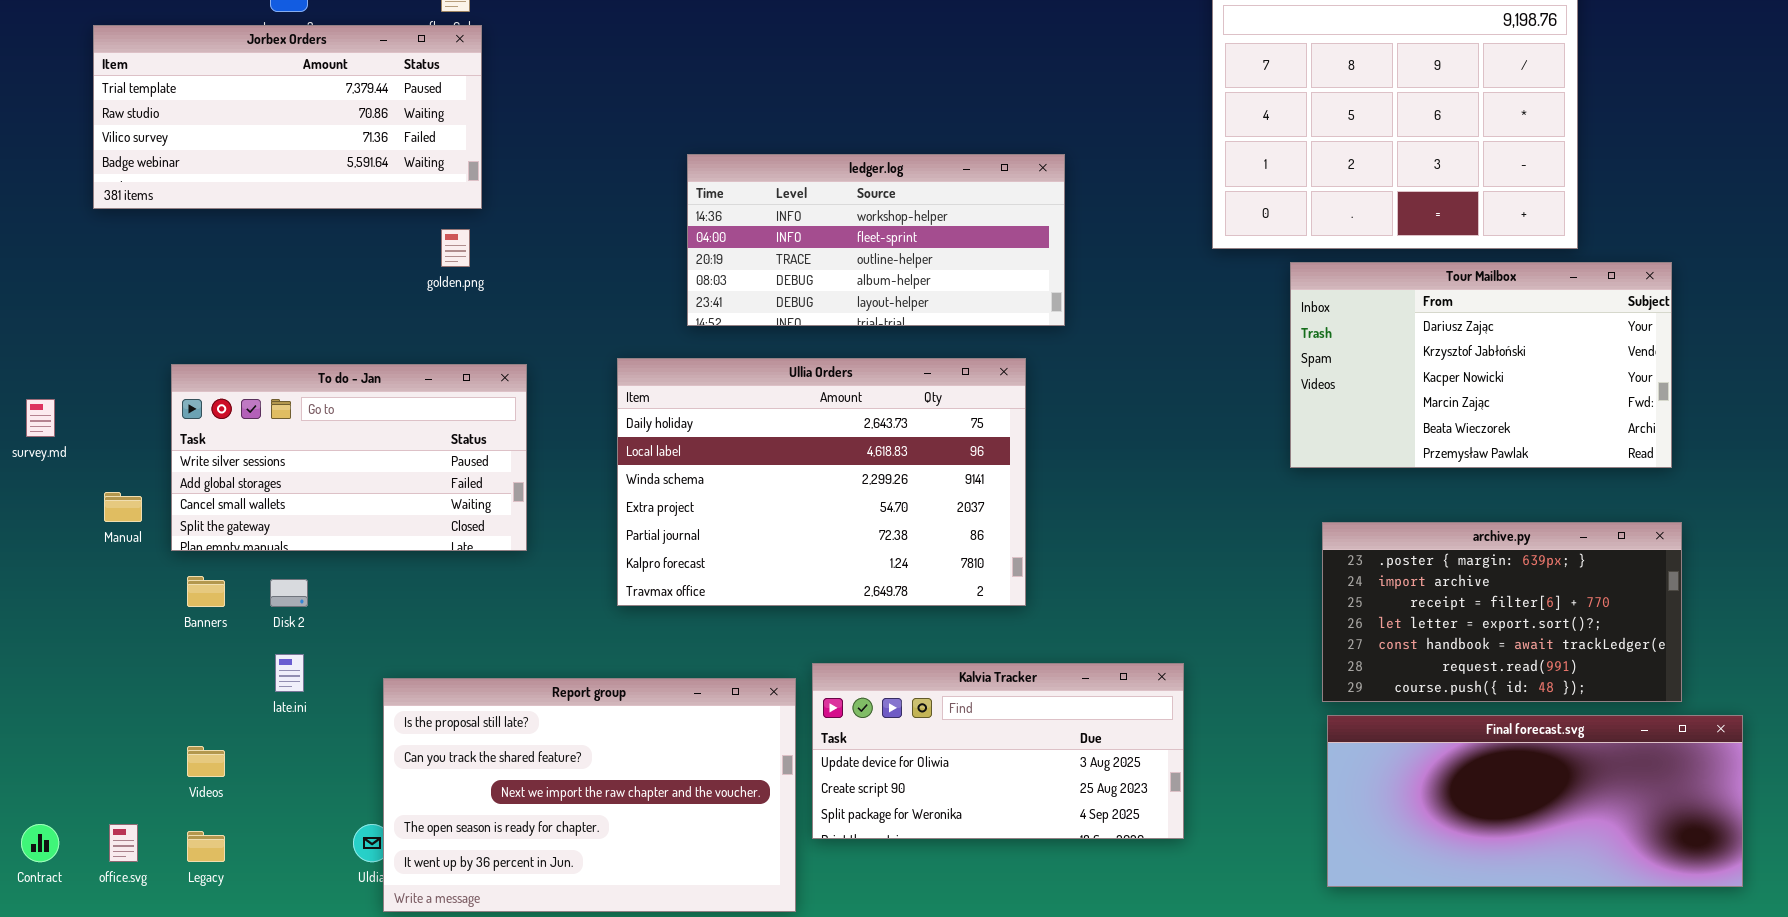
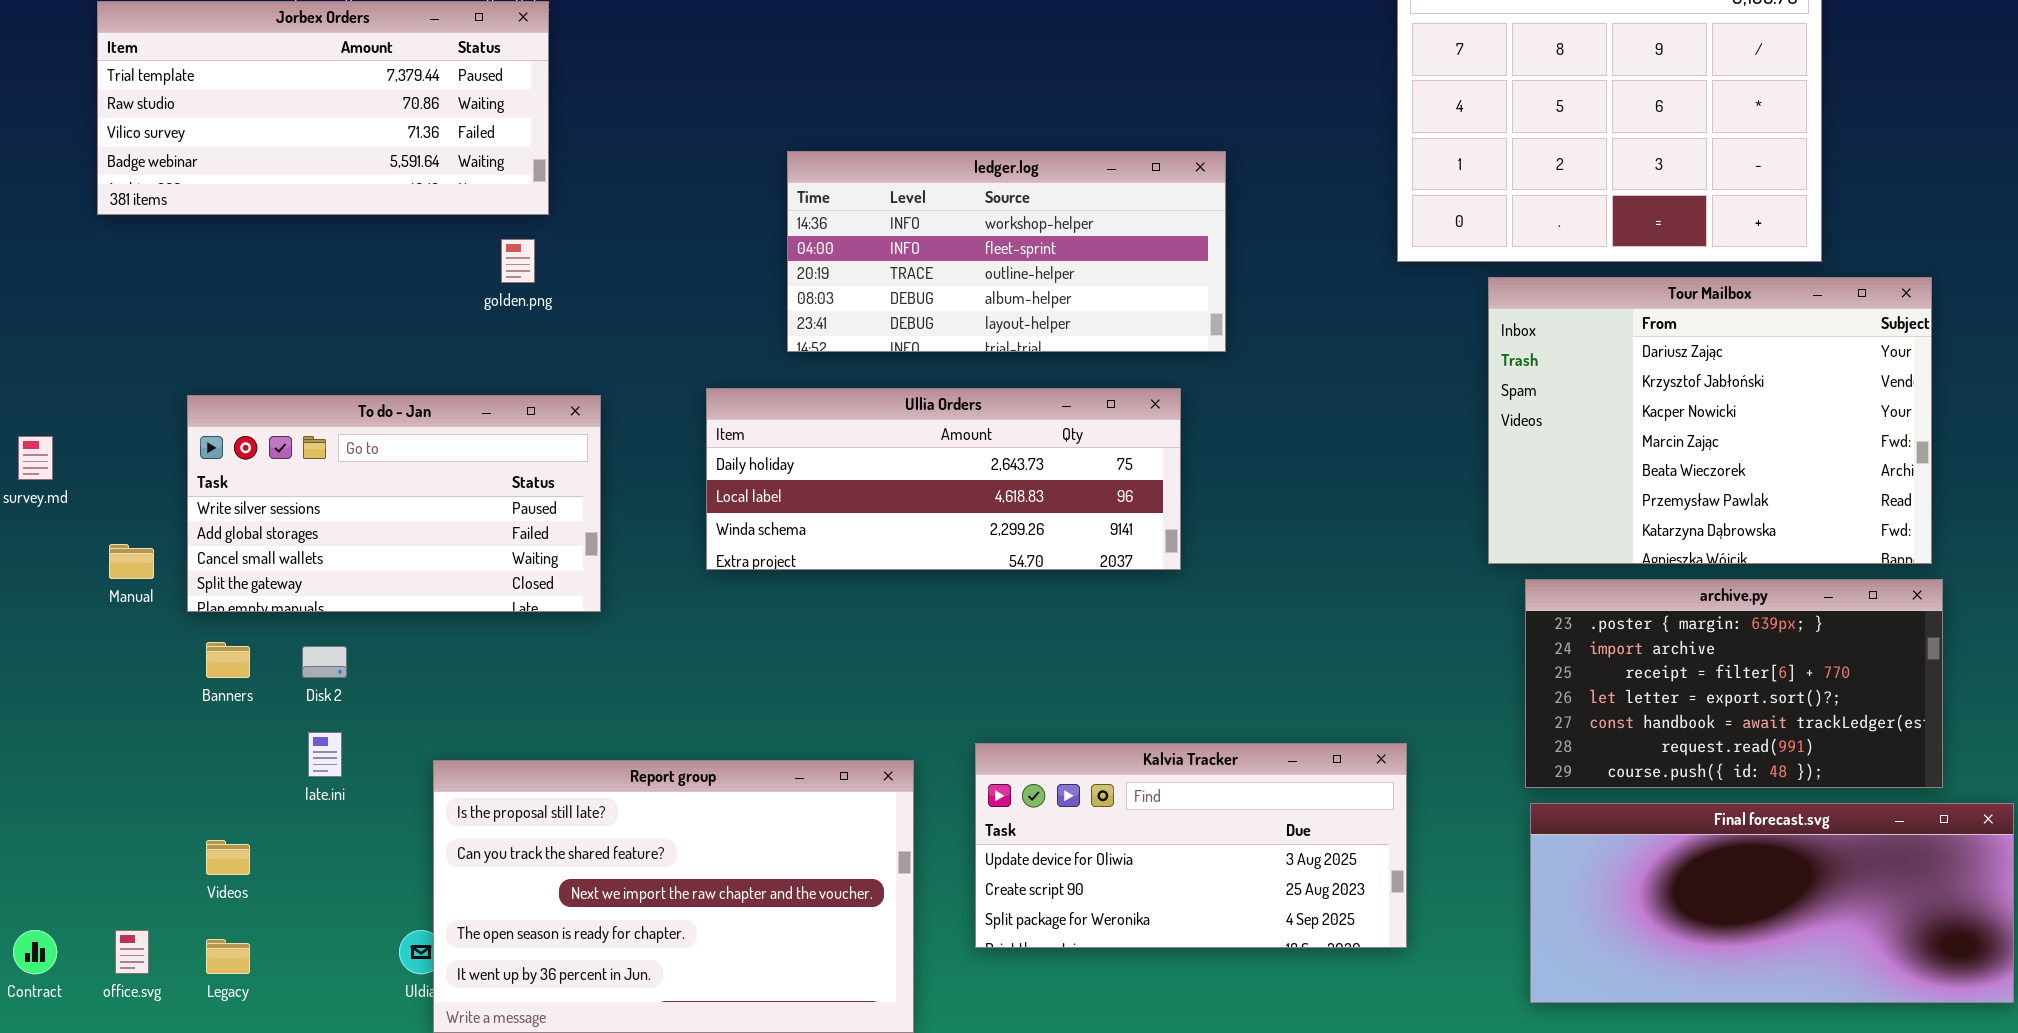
Tour Mailbox: [1290,262,1672,468] -> [1488,277,1932,564], resized
Ullia Orders: [617,358,1026,606] -> [706,388,1181,570], resized
Kalvia Tracker: [812,663,1184,839] -> [975,743,1407,948], moved

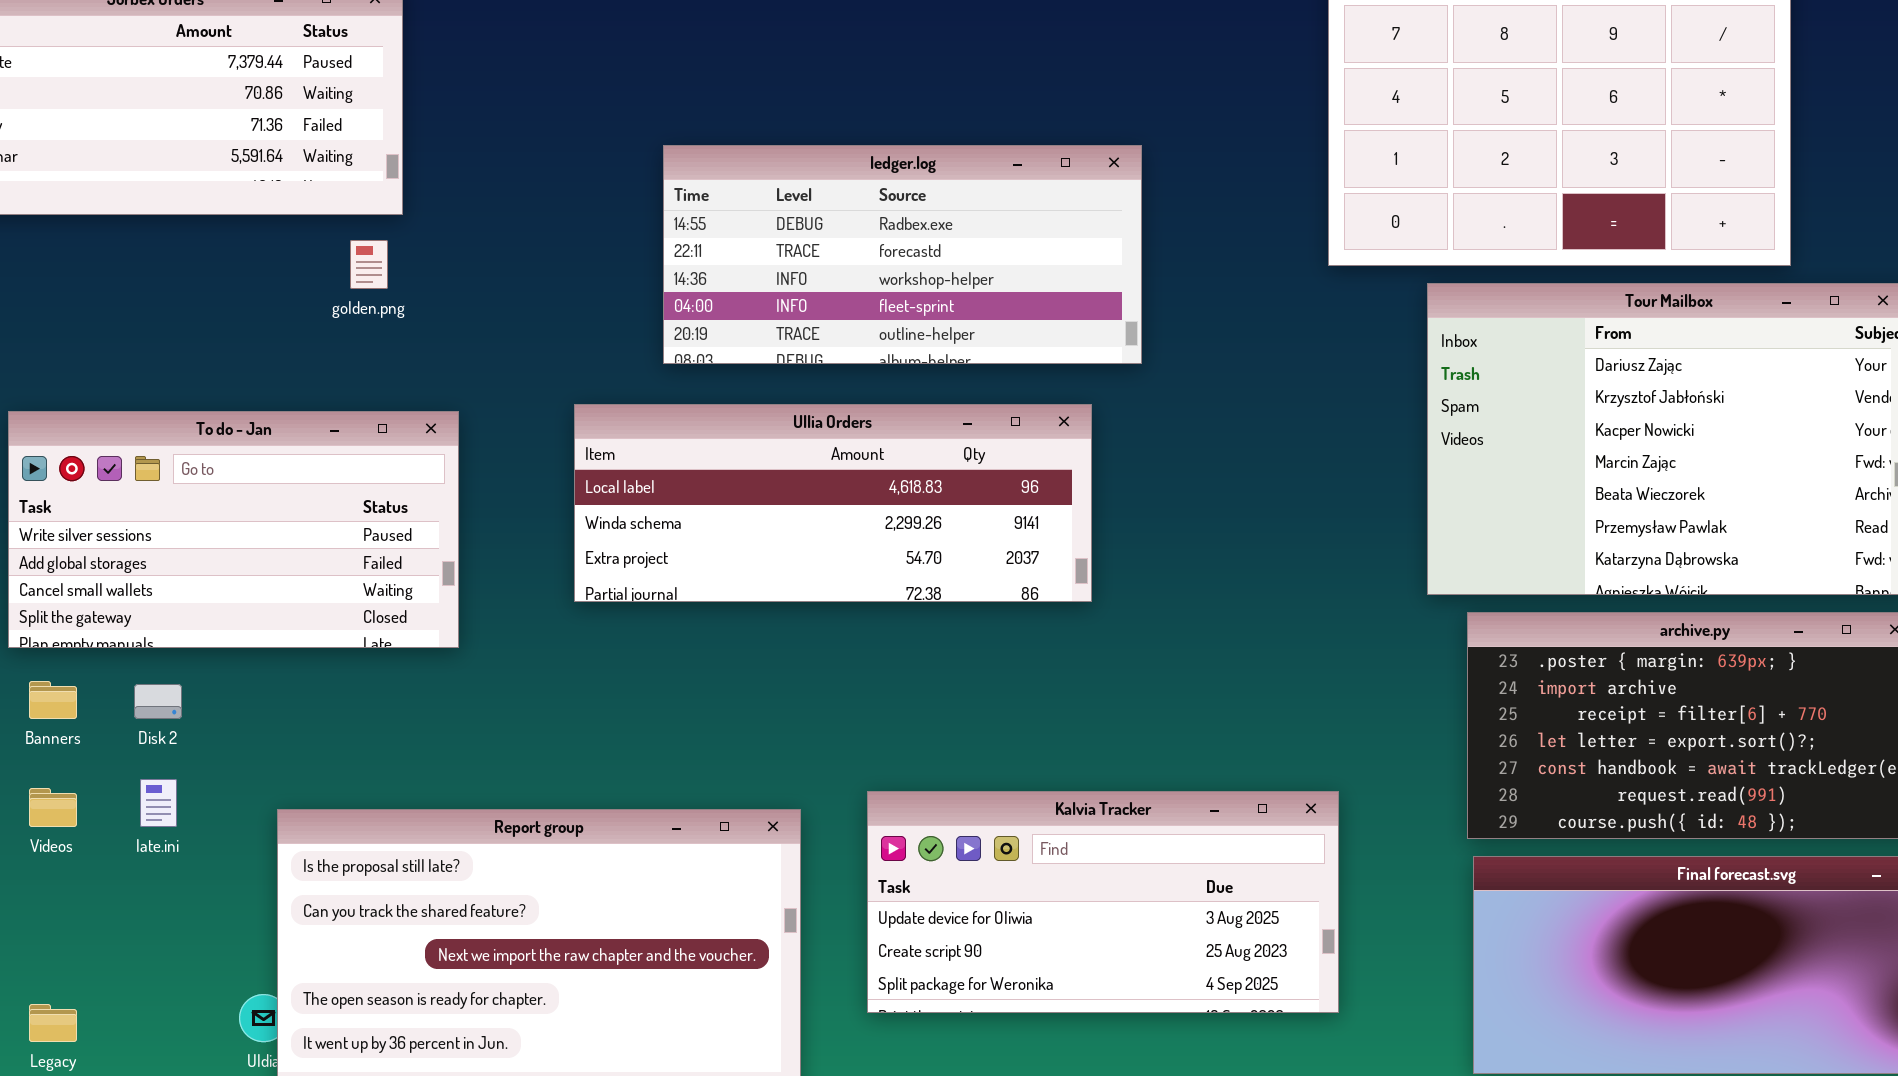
ledger.log: [787,151,1226,352] -> [663,145,1142,364], scrolled up 2 rows
Ullia Orders: [706,388,1181,570] -> [574,404,1092,602], scrolled down 1 row
Videos: [206,840,250,875] -> [29,788,77,827], moved

